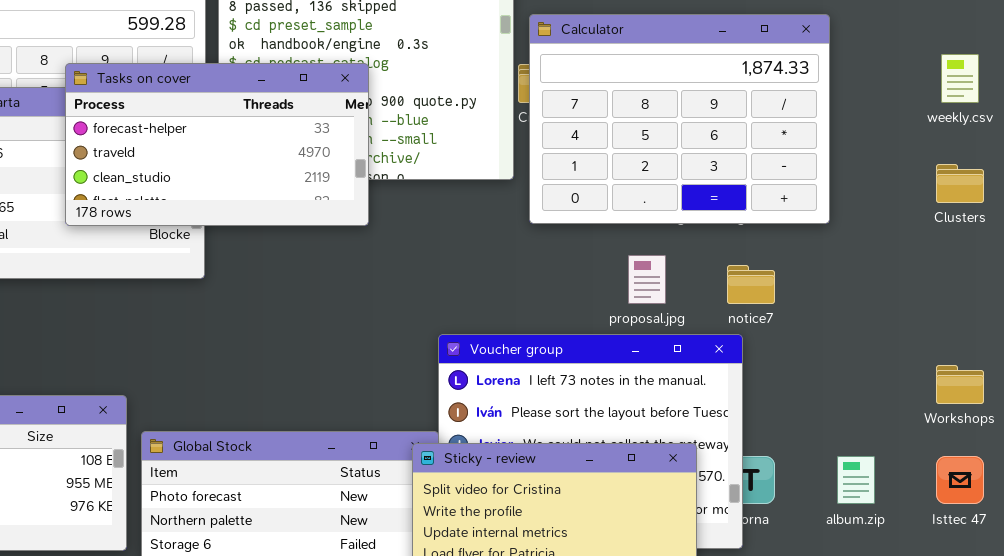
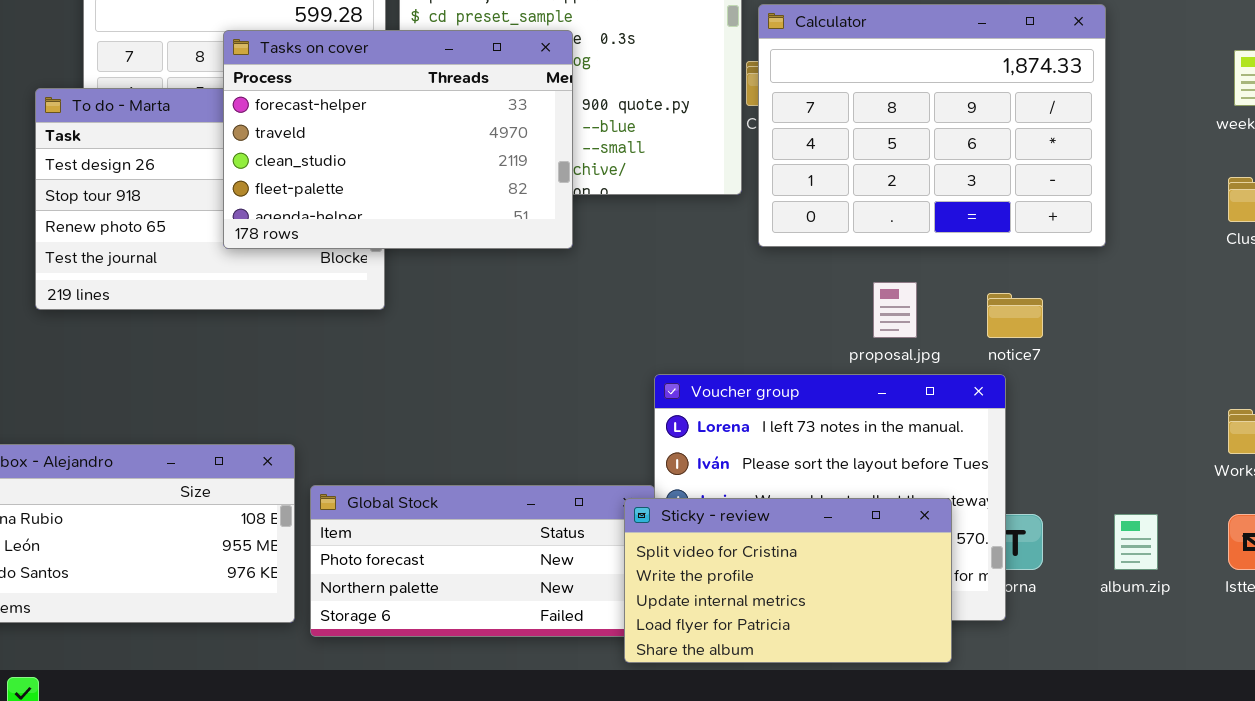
Tasks on cover: [65,63,369,226] -> [223,30,573,249], resized

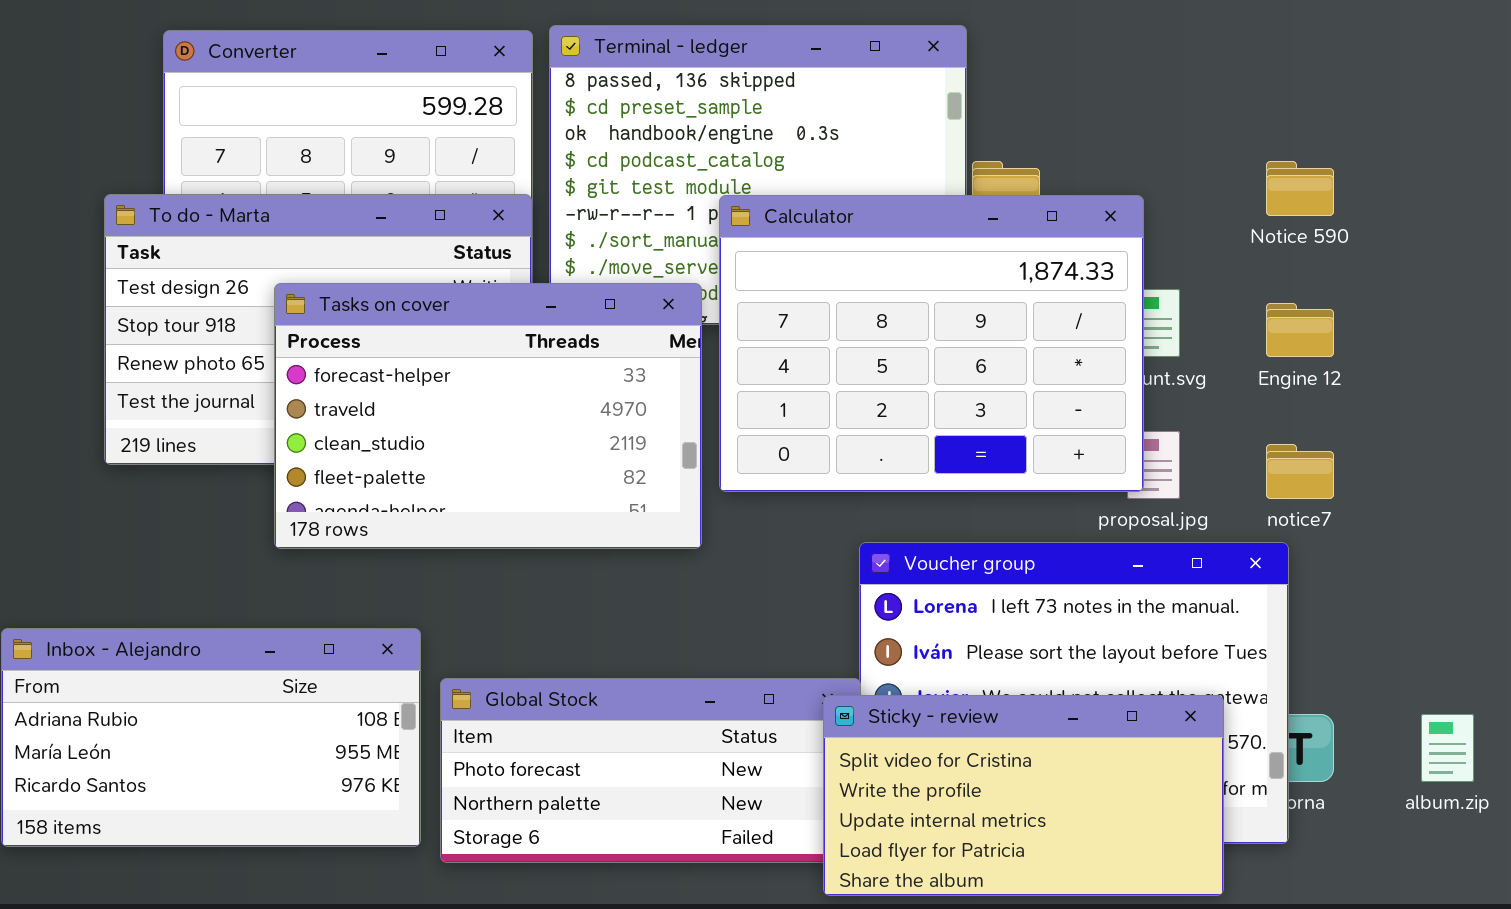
Calculator: [758,4,1106,247] -> [719,195,1144,492], moved
Tasks on cover: [223,30,573,249] -> [274,283,702,549], moved

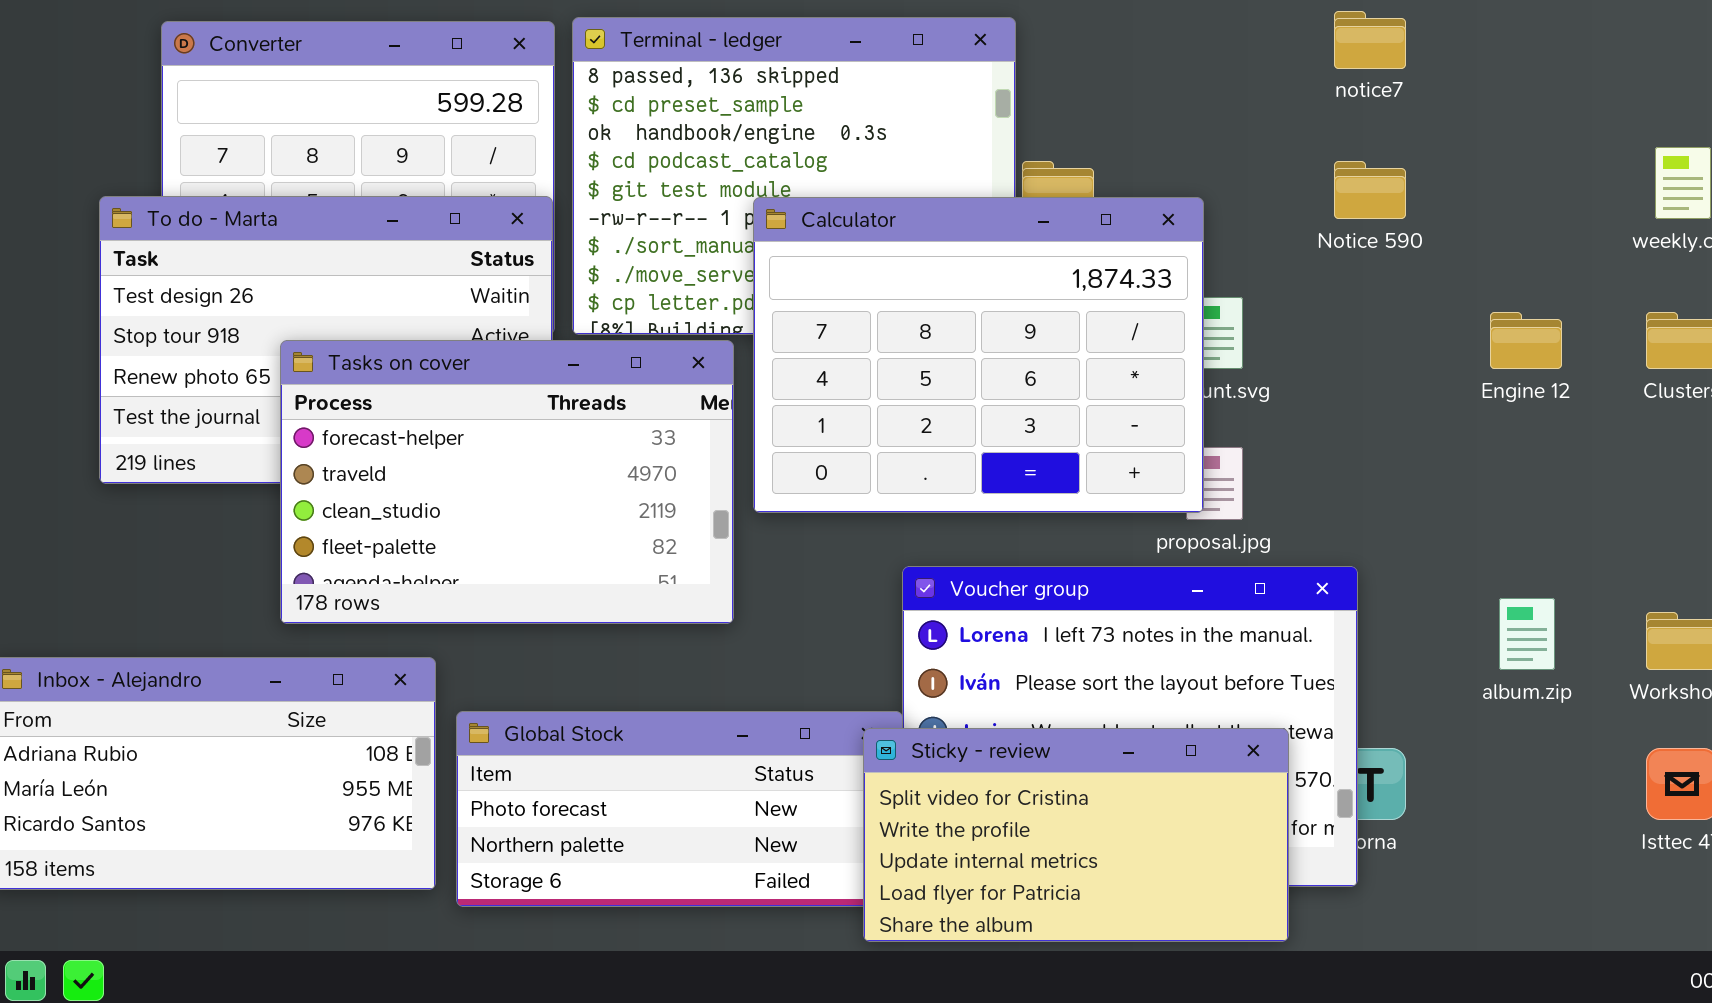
Tasks on cover: [274,283,702,549] -> [280,340,734,624], moved
Engine 12: [1266,303,1334,357] -> [1490,312,1562,369], moved
notice7: [1266,444,1334,499] -> [1334,11,1406,69], moved
album.zip: [1421,714,1474,782] -> [1499,598,1555,670], moved

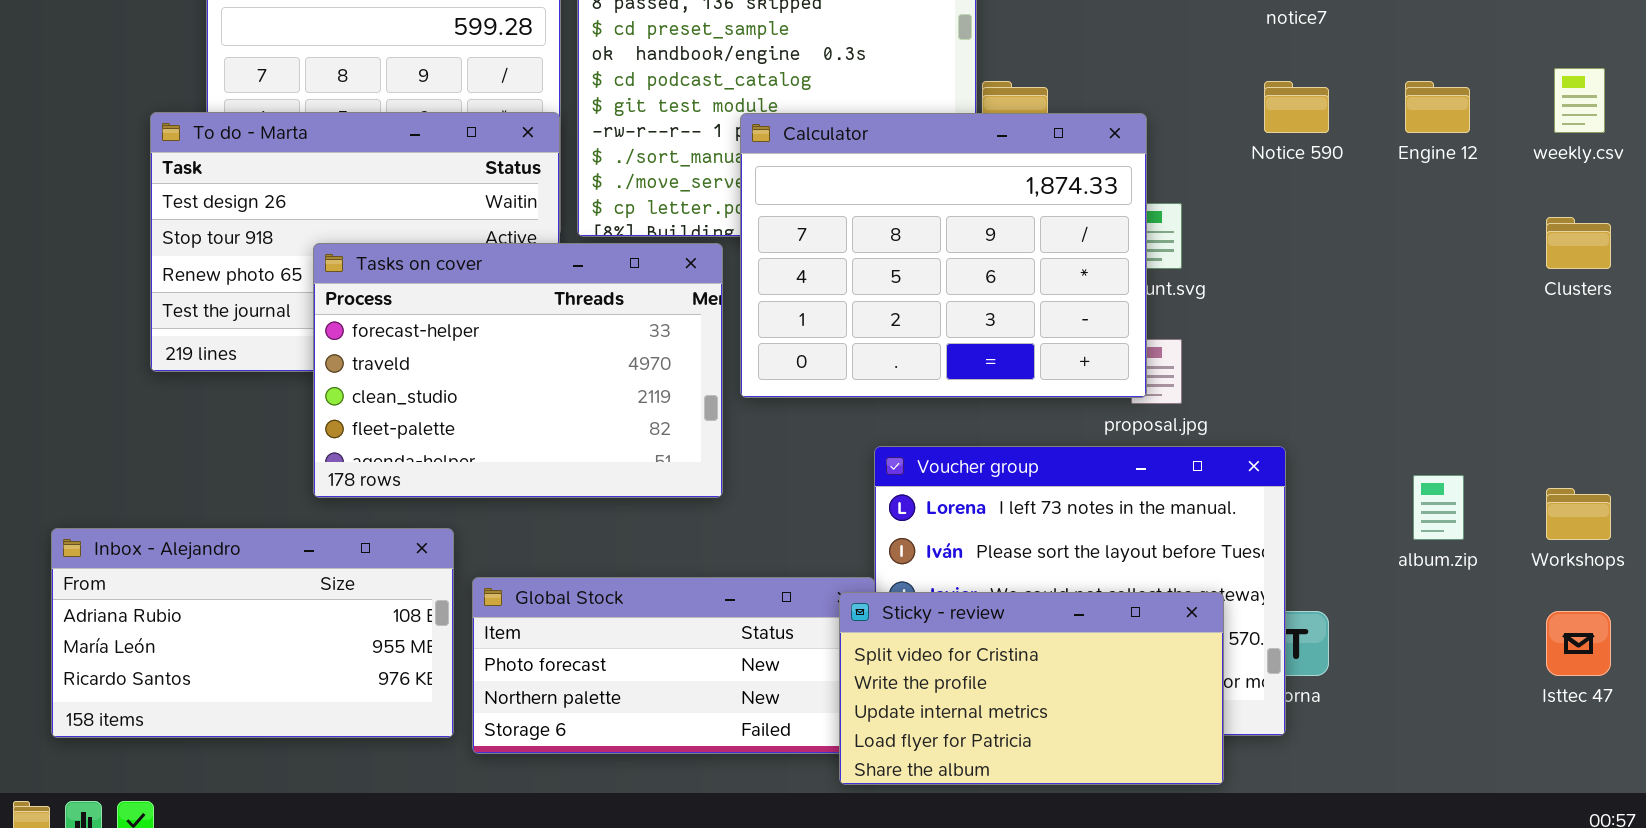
Engine 12: [1490,312,1562,369] -> [1405,81,1470,133], moved

